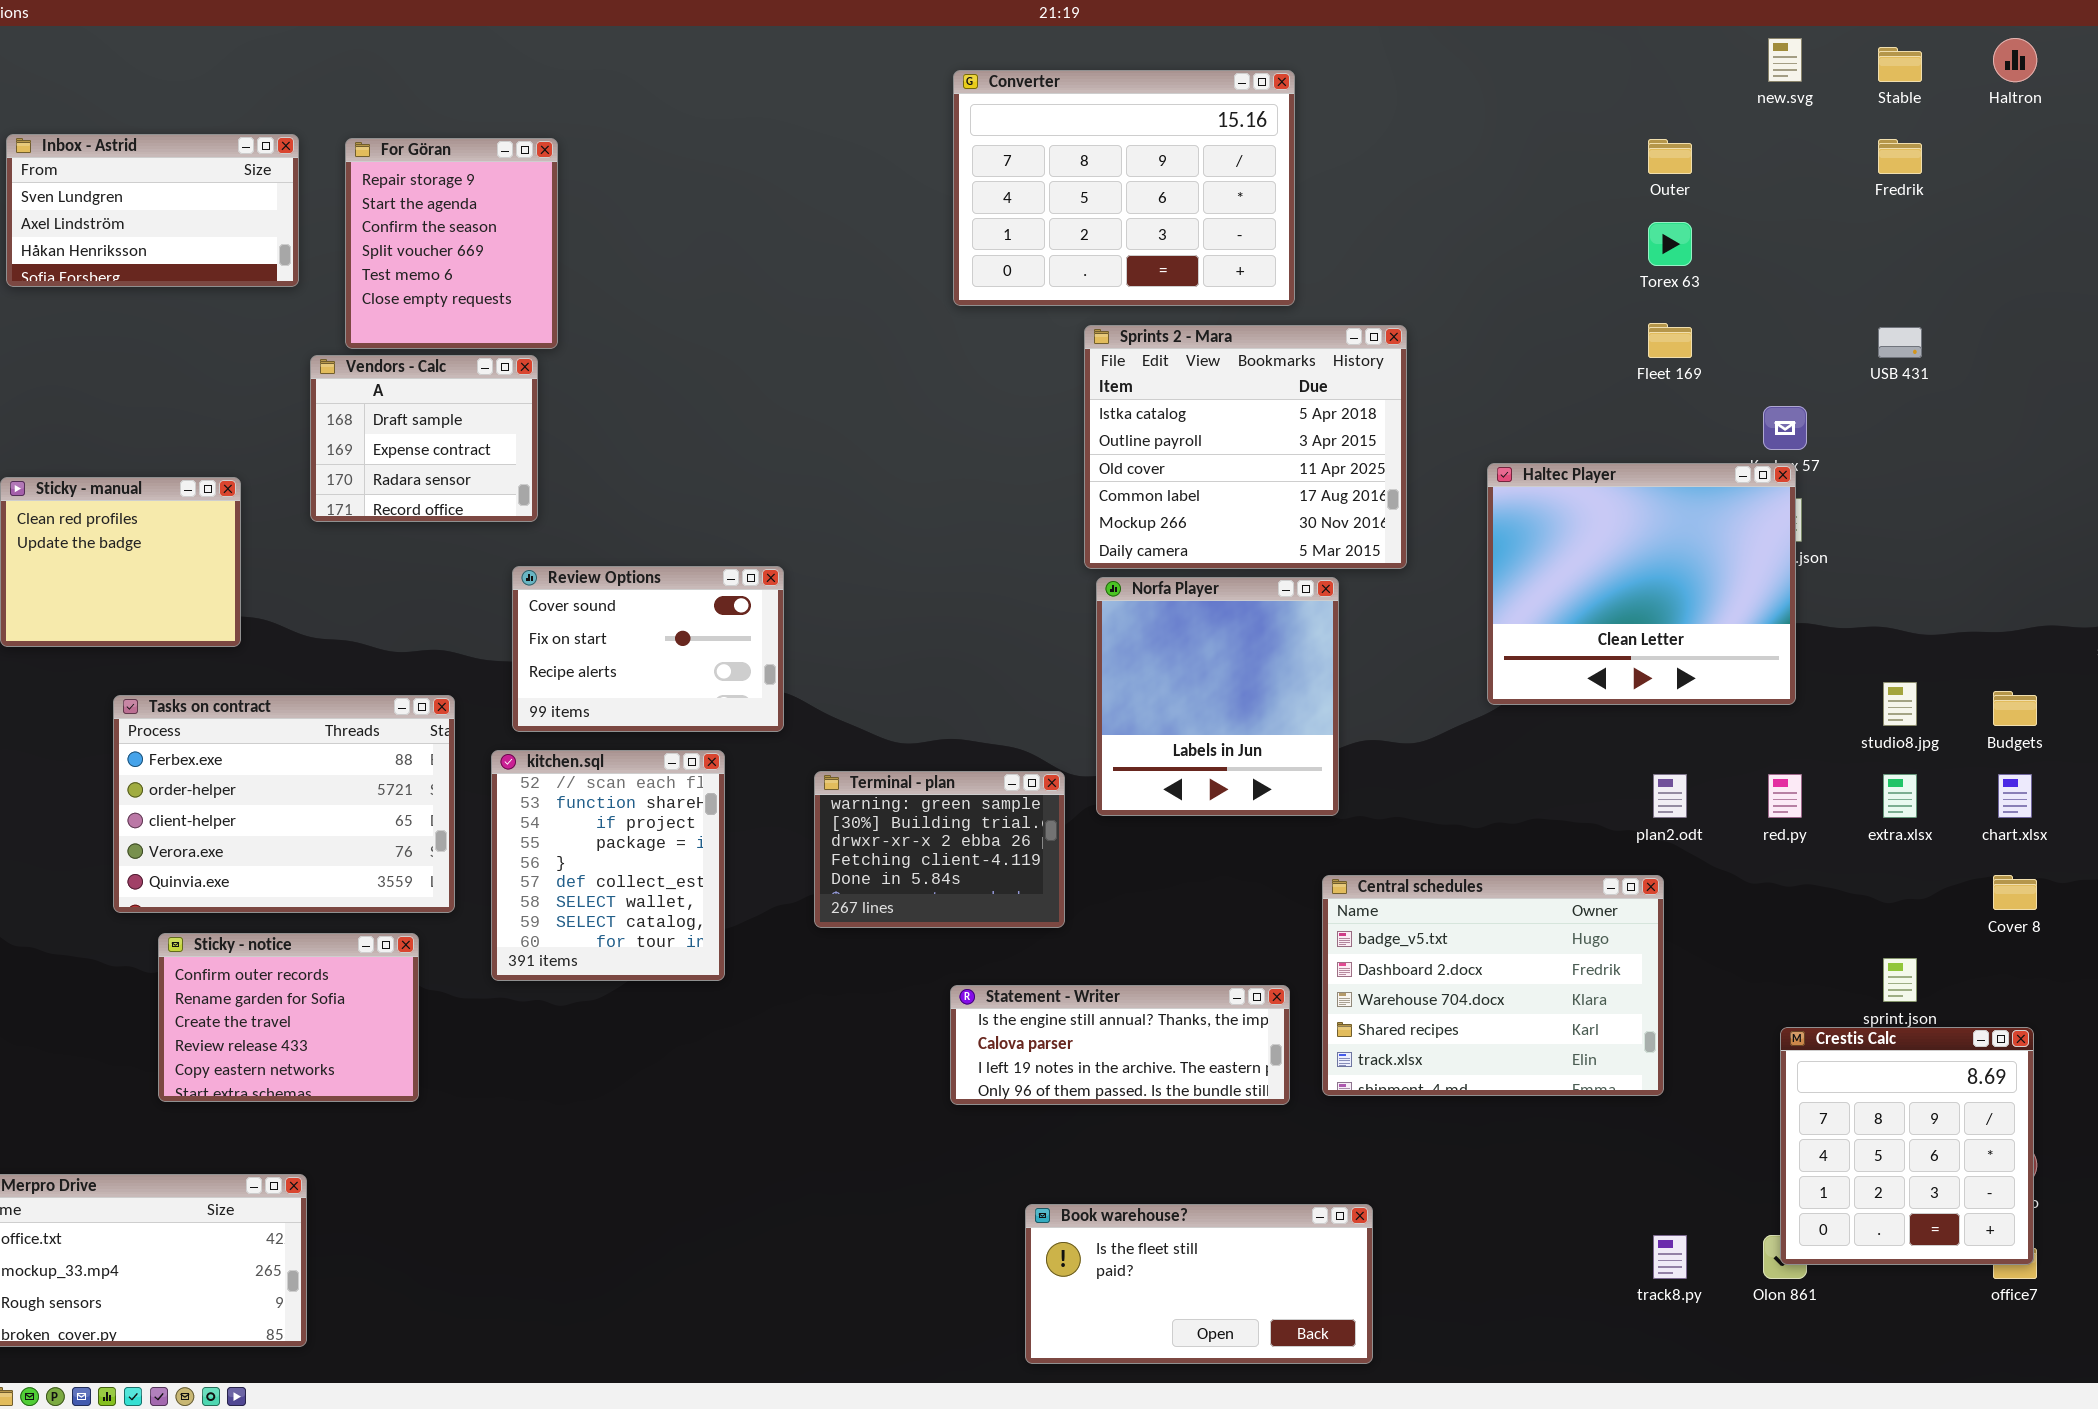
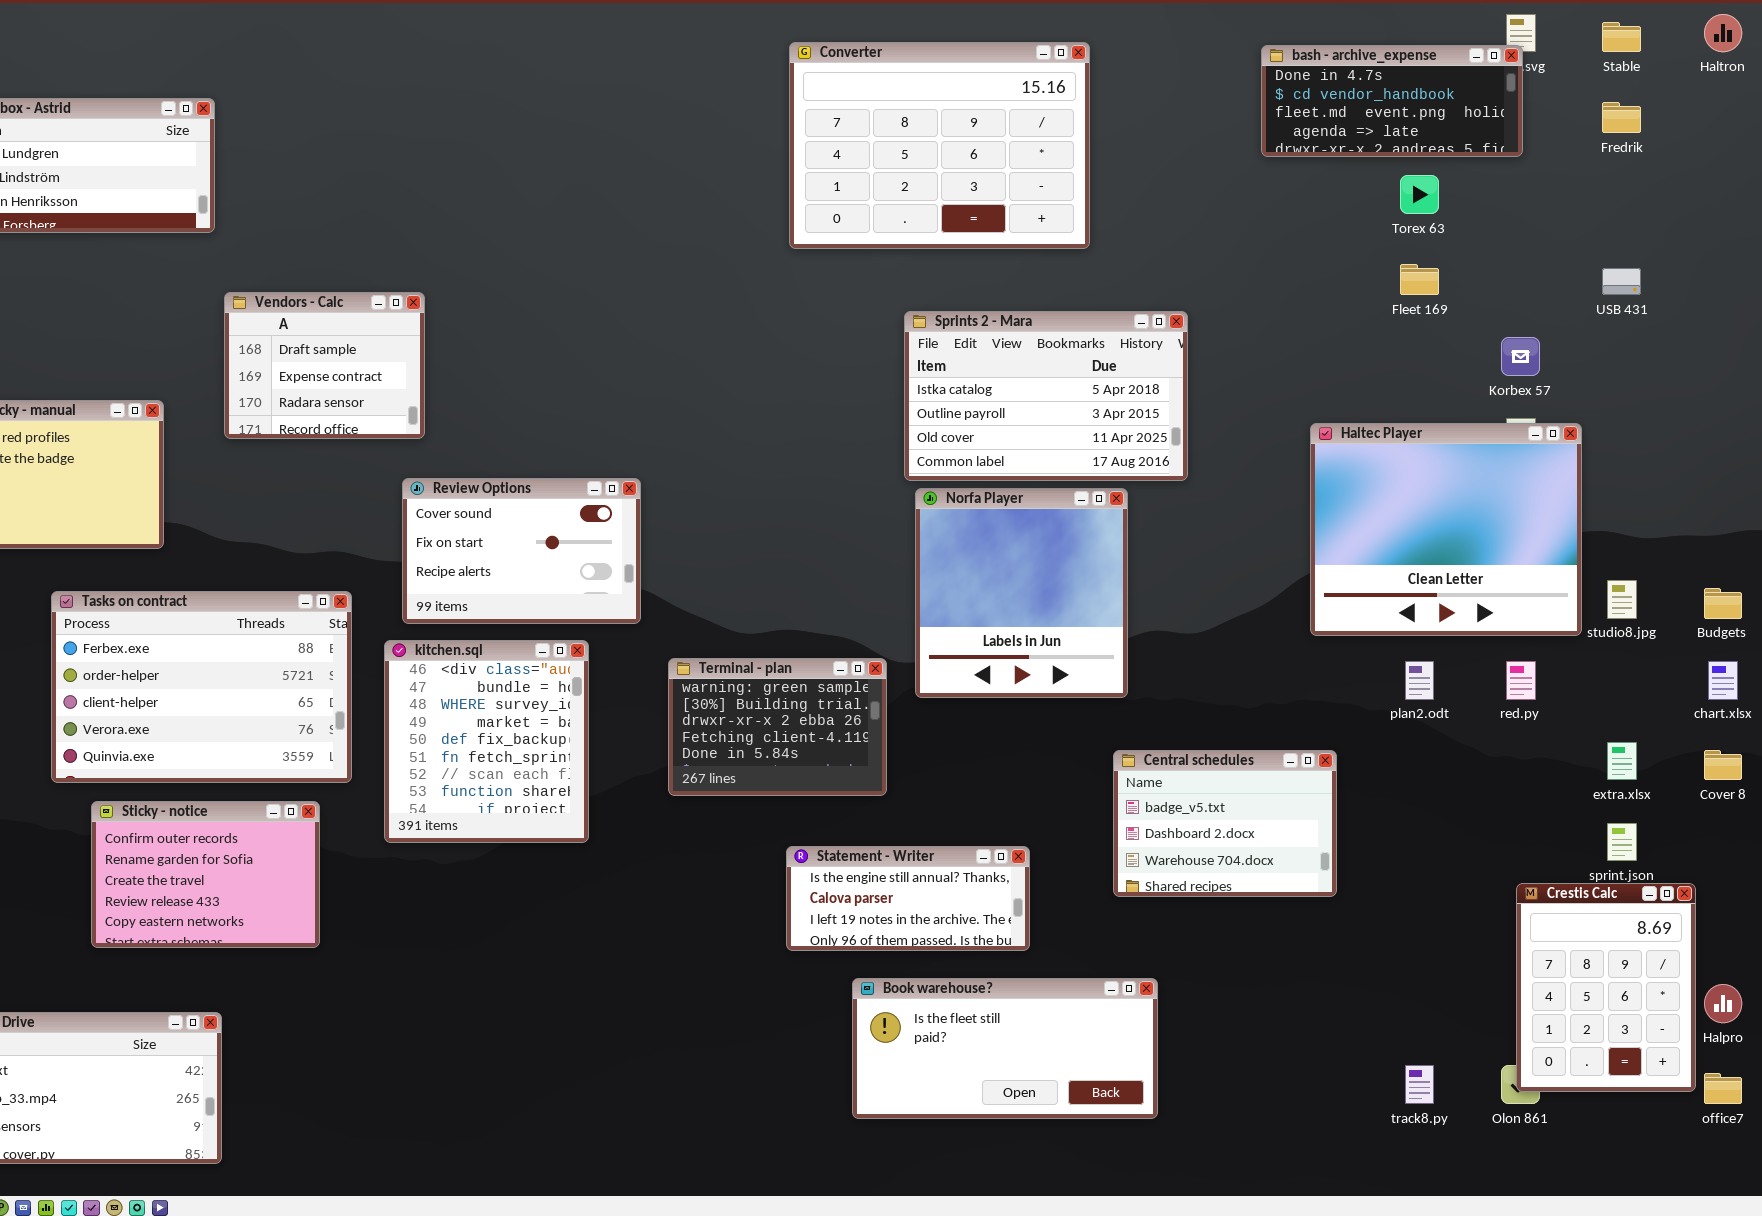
bash - archive_expense: none -> [1261,45,1523,157], opened
For Göran: [345,138,558,349] -> none, closed
Sprints 2 - Mara: [1084,325,1407,569] -> [904,311,1188,481], resized
Haltec Player: [1487,463,1796,705] -> [1310,423,1582,636], moved
kitchen.sql: [491,750,725,981] -> [384,640,589,843], scrolled up 6 rows
extra.xlsx: [1883,774,1917,818] -> [1607,742,1637,780], moved
Central schedules: [1322,875,1664,1096] -> [1113,750,1337,897], resized
Statement - Writer: [950,985,1290,1105] -> [786,846,1030,951], resized
Crestis Calc: [1780,1027,2034,1265] -> [1516,883,1696,1092], resized
Book warehouse?: [1025,1204,1373,1364] -> [852,978,1158,1119], moved

